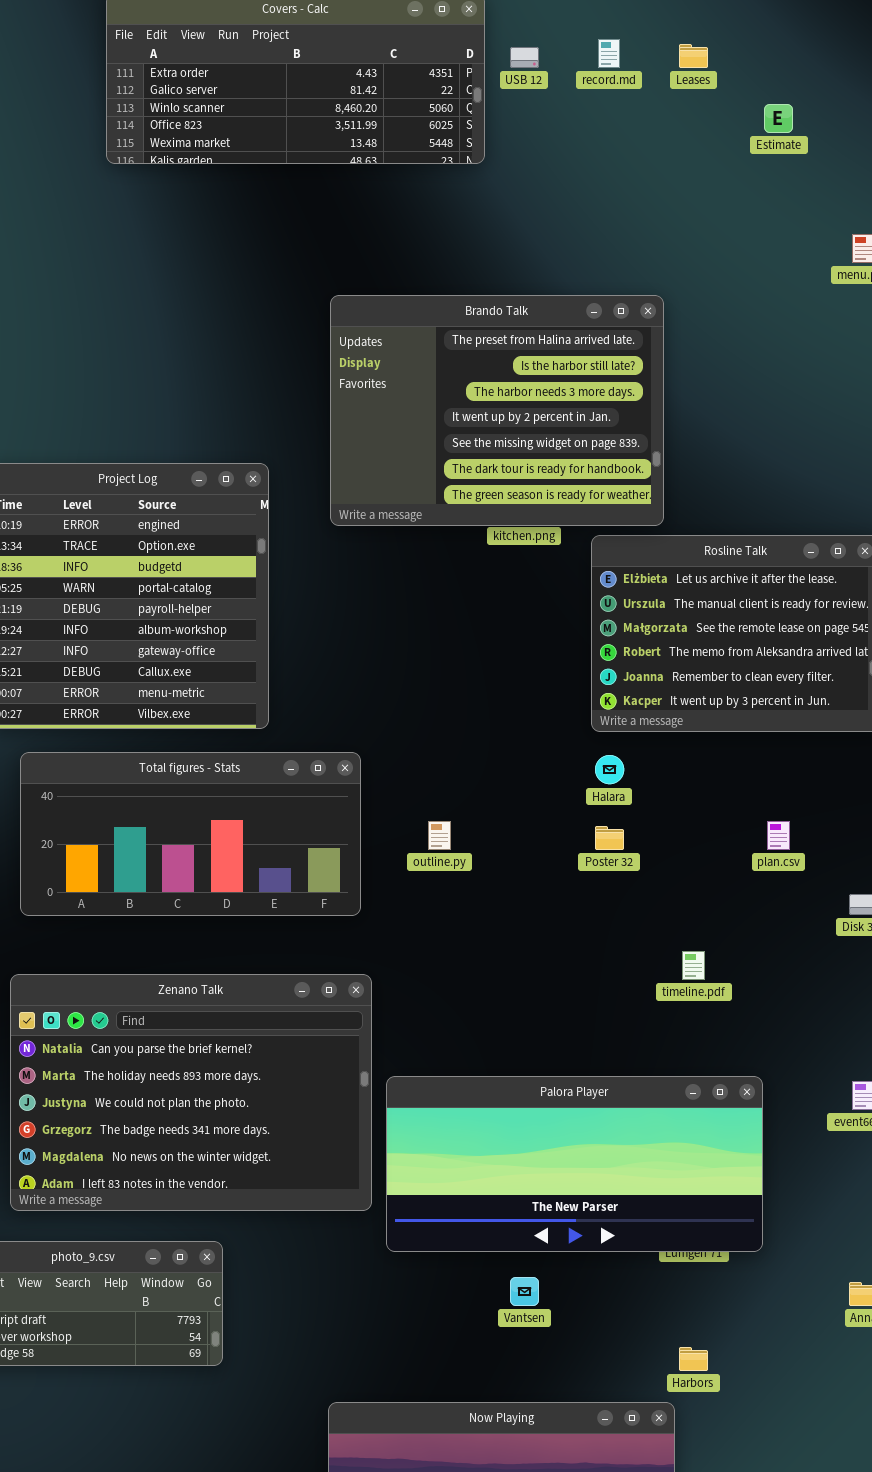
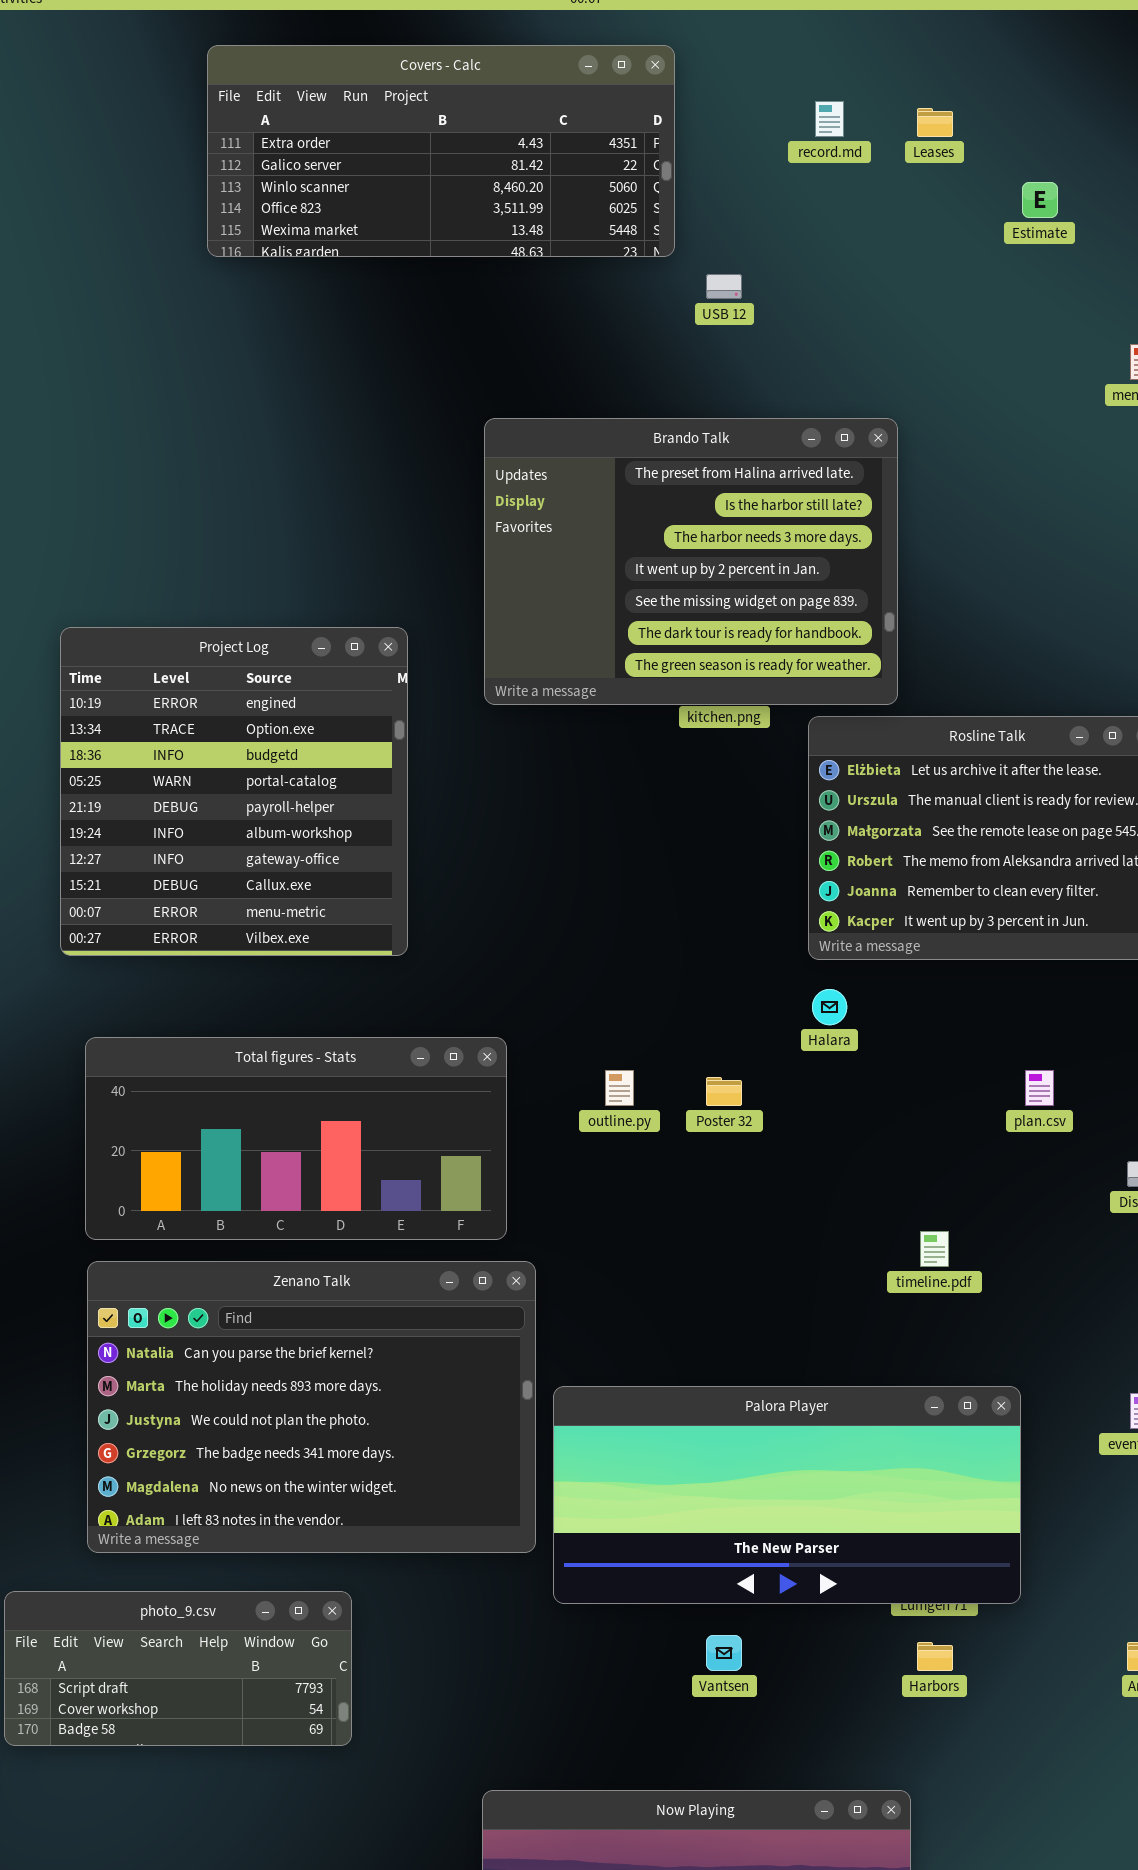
USB 12: [510,47,539,68] -> [706,274,742,299], moved
Total figures - Stats: [20,752,361,916] -> [85,1037,507,1240], moved
Poster 32: [595,826,624,850] -> [706,1077,742,1106], moved
Harbors: [679,1347,708,1371] -> [917,1642,953,1671], moved

